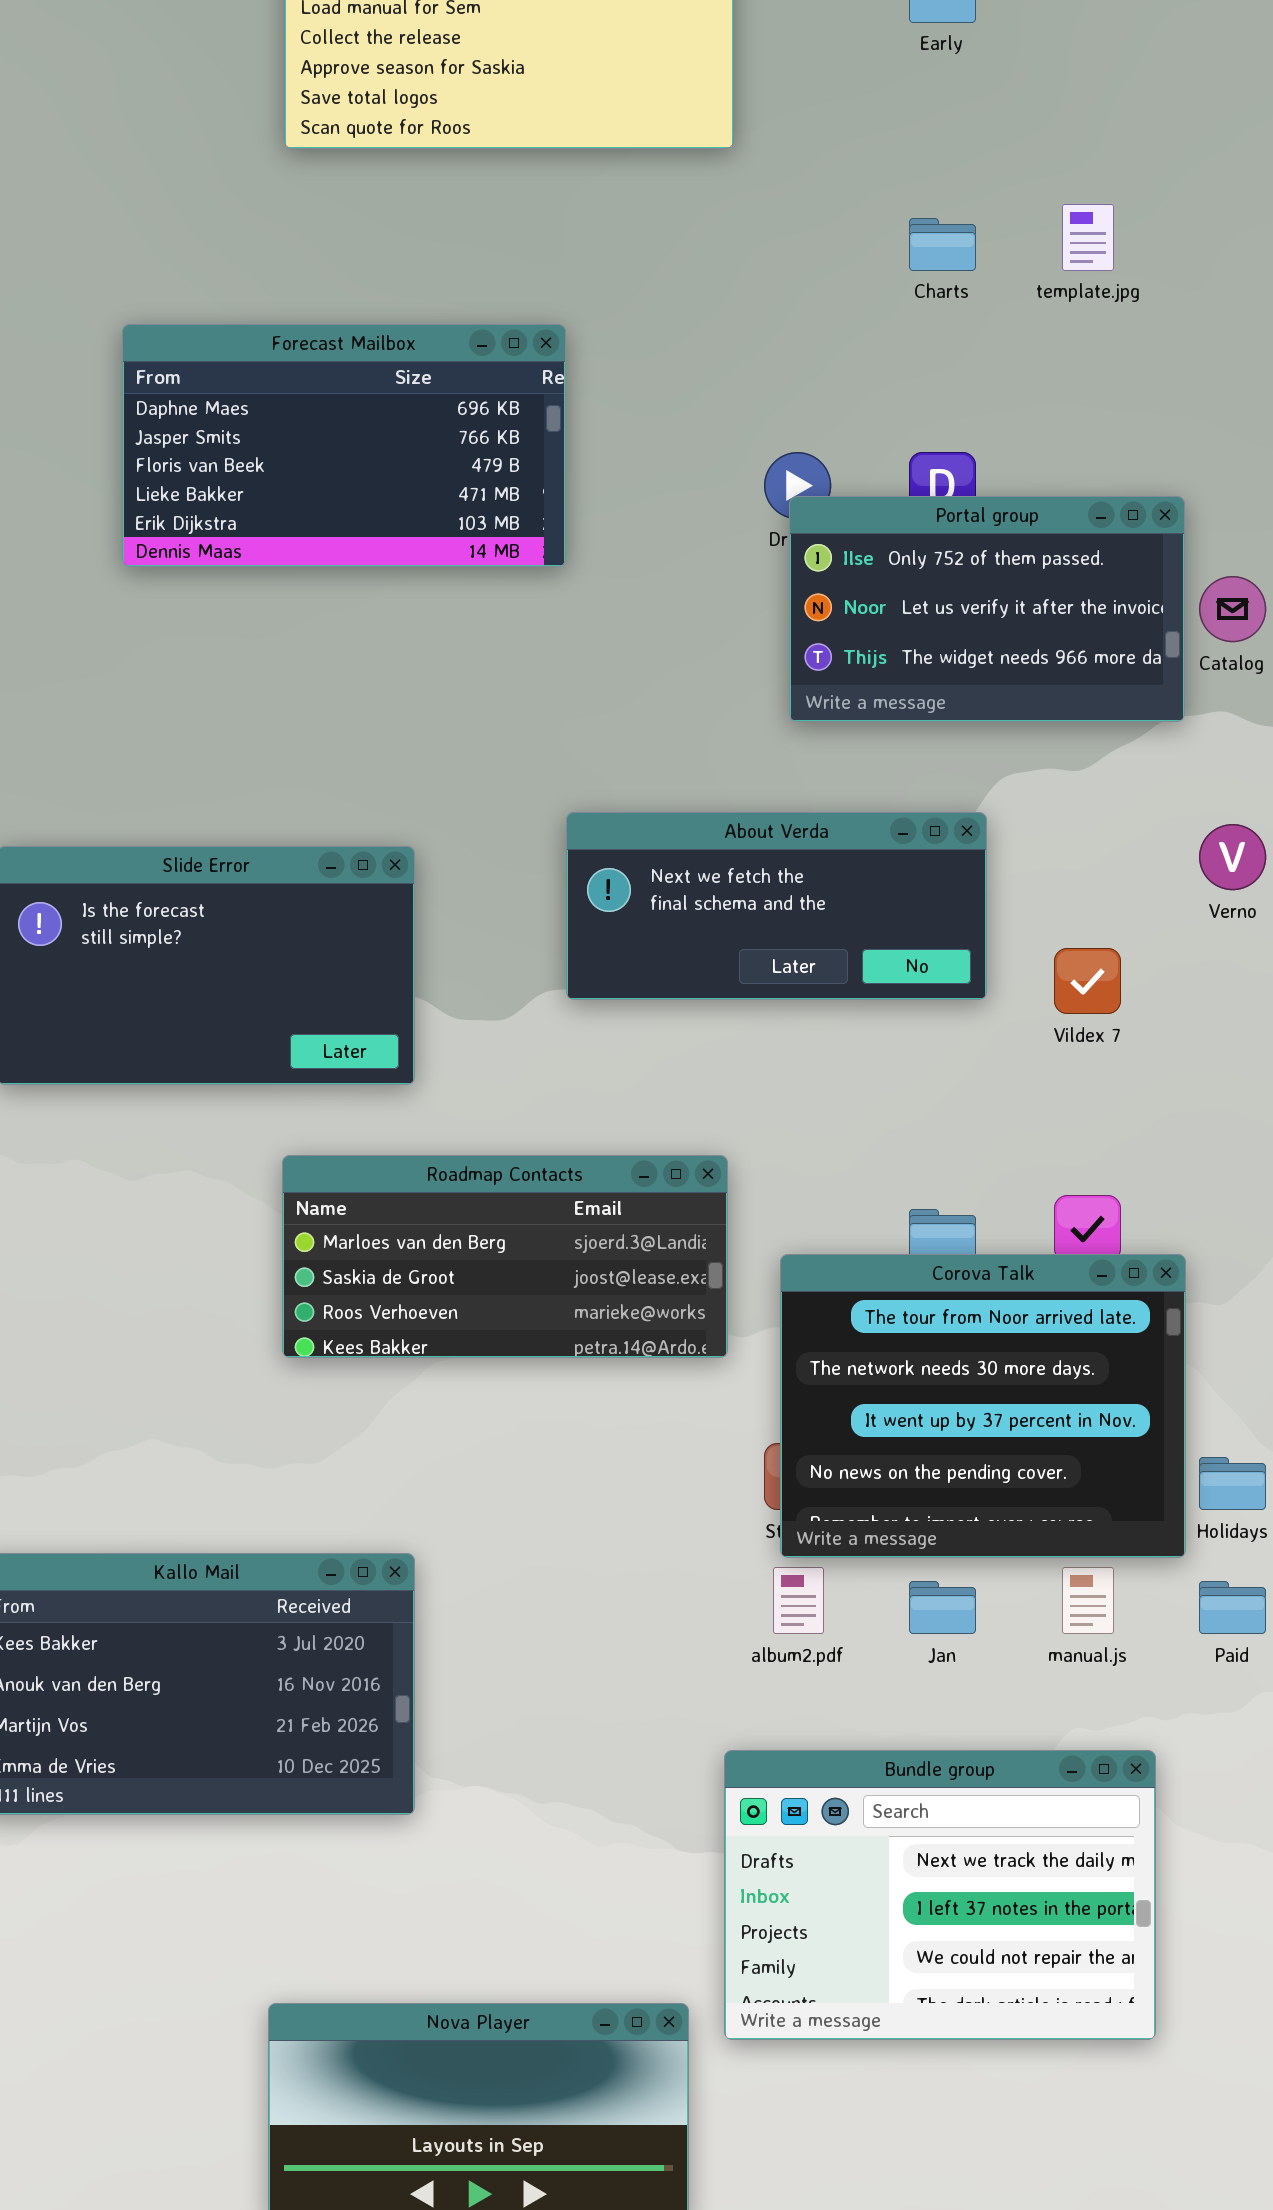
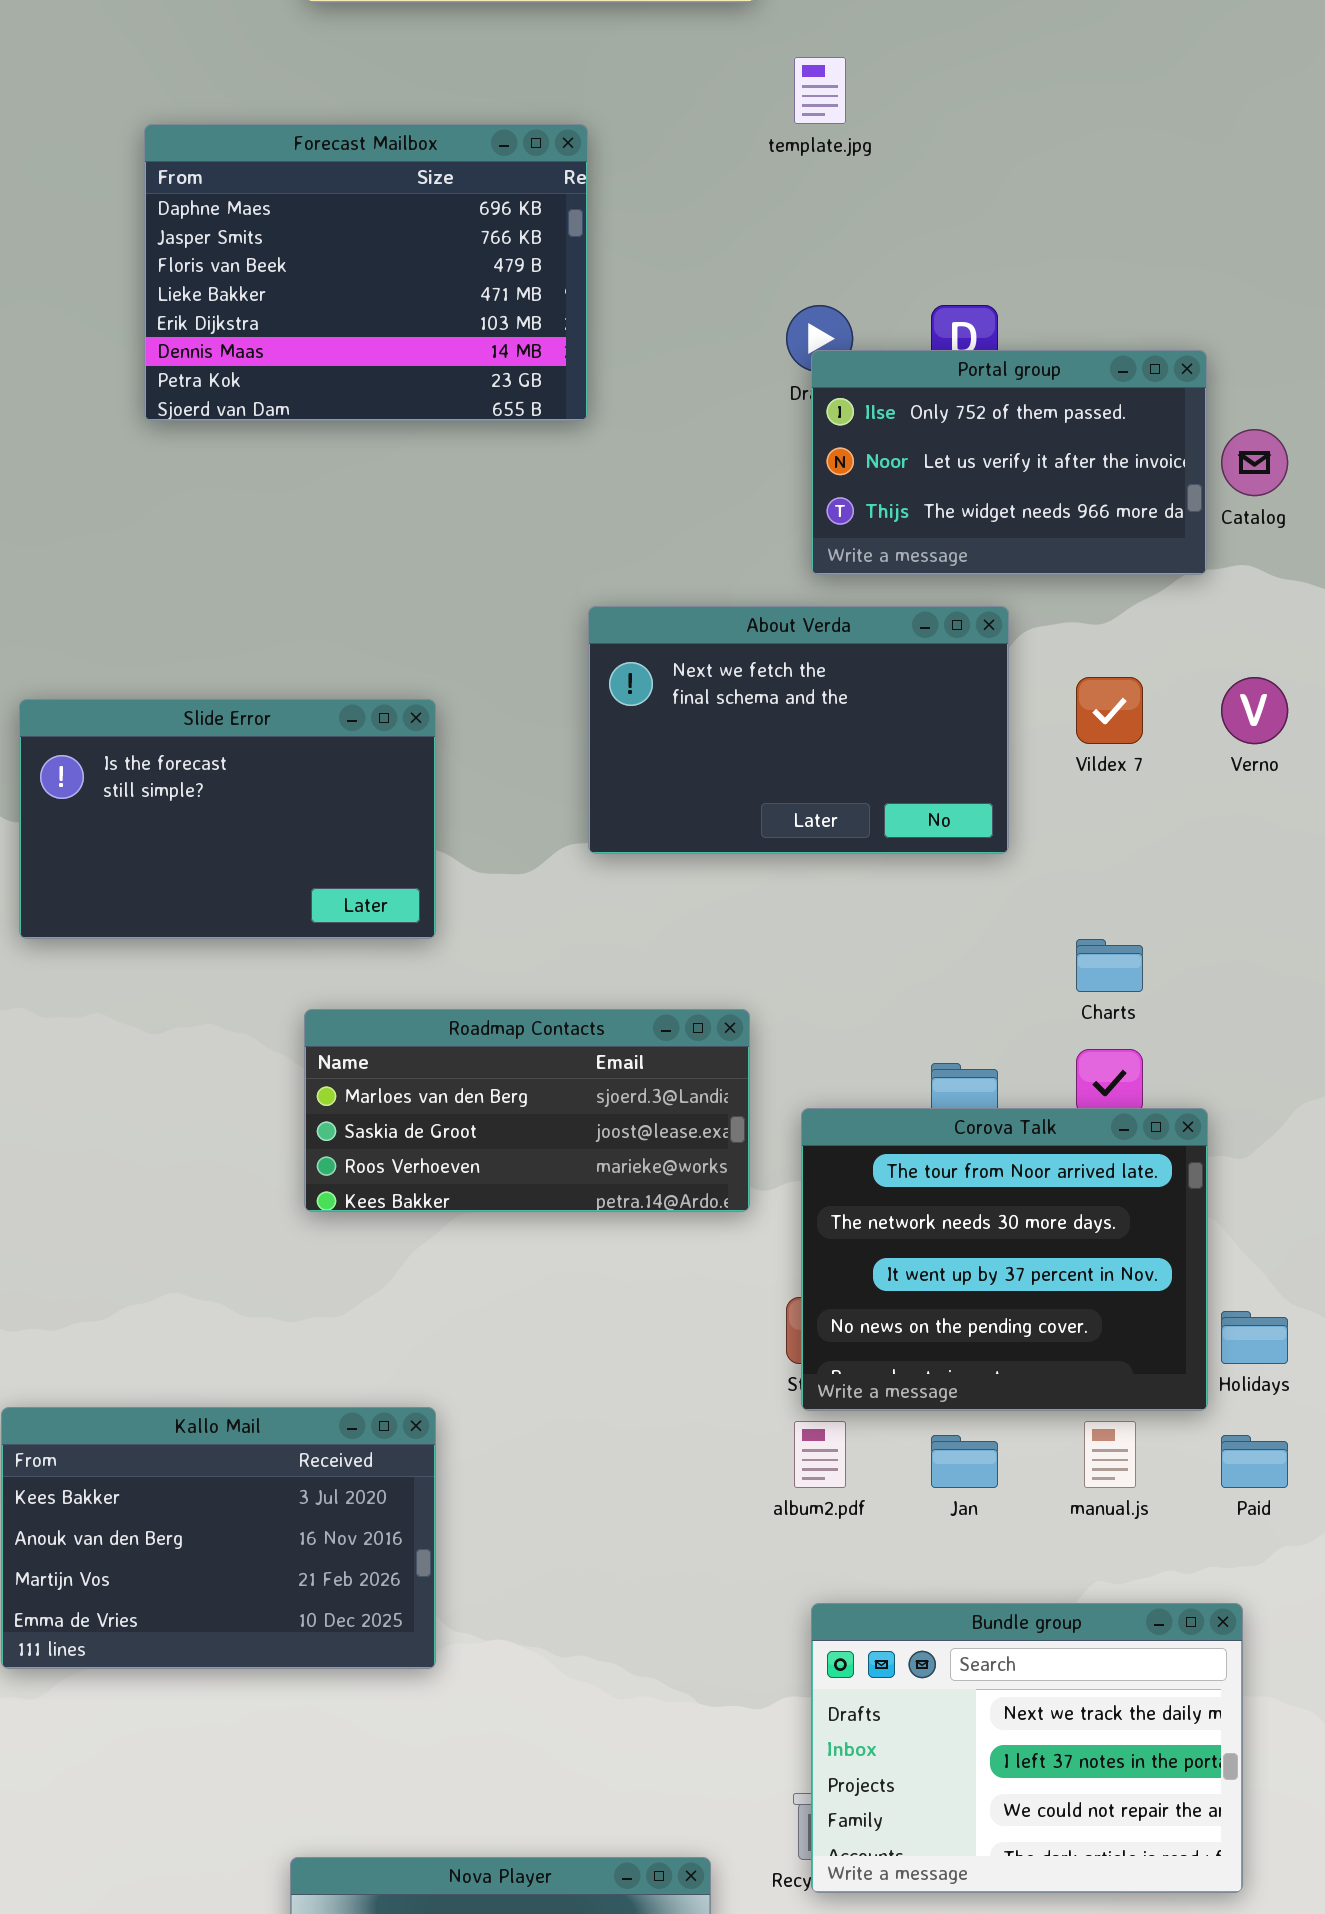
template.jpg: [1062,204,1114,271] -> [794,57,846,124], moved
Charts: [909,218,976,271] -> [1076,939,1143,992], moved
Forecast Mailbox: [122,324,566,567] -> [144,124,588,421], resized
About Verda: [566,812,987,1000] -> [588,606,1009,854], resized
Vildex 7: [1054,948,1121,1014] -> [1076,677,1143,744], moved
Bundle group: [724,1750,1156,2040] -> [811,1603,1243,1893], moved

